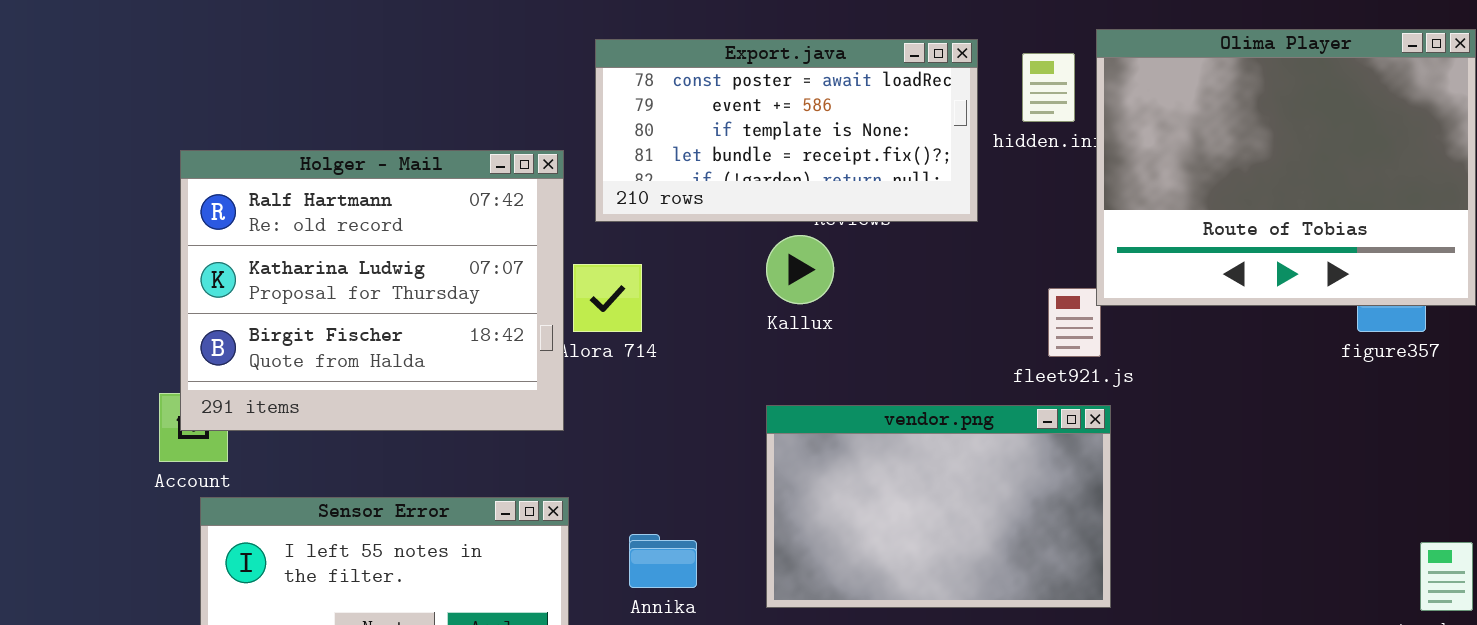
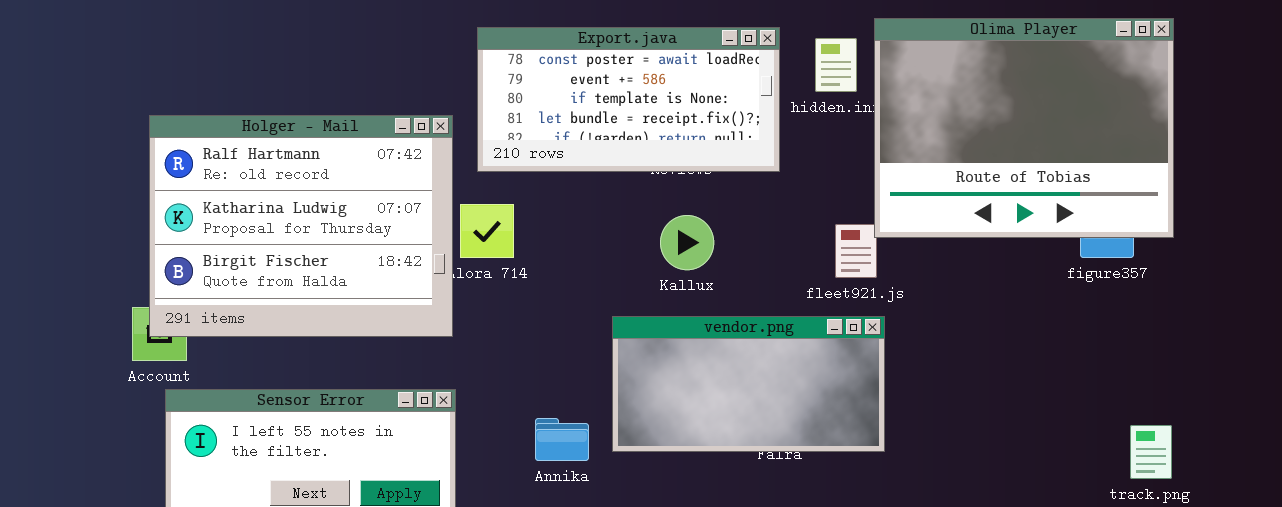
Kallux: [766,235,834,304] -> [660,215,714,270], moved
vendor.png: [766,405,1111,608] -> [612,316,885,452], resized
Annika: [629,534,697,588] -> [535,418,589,461], moved

